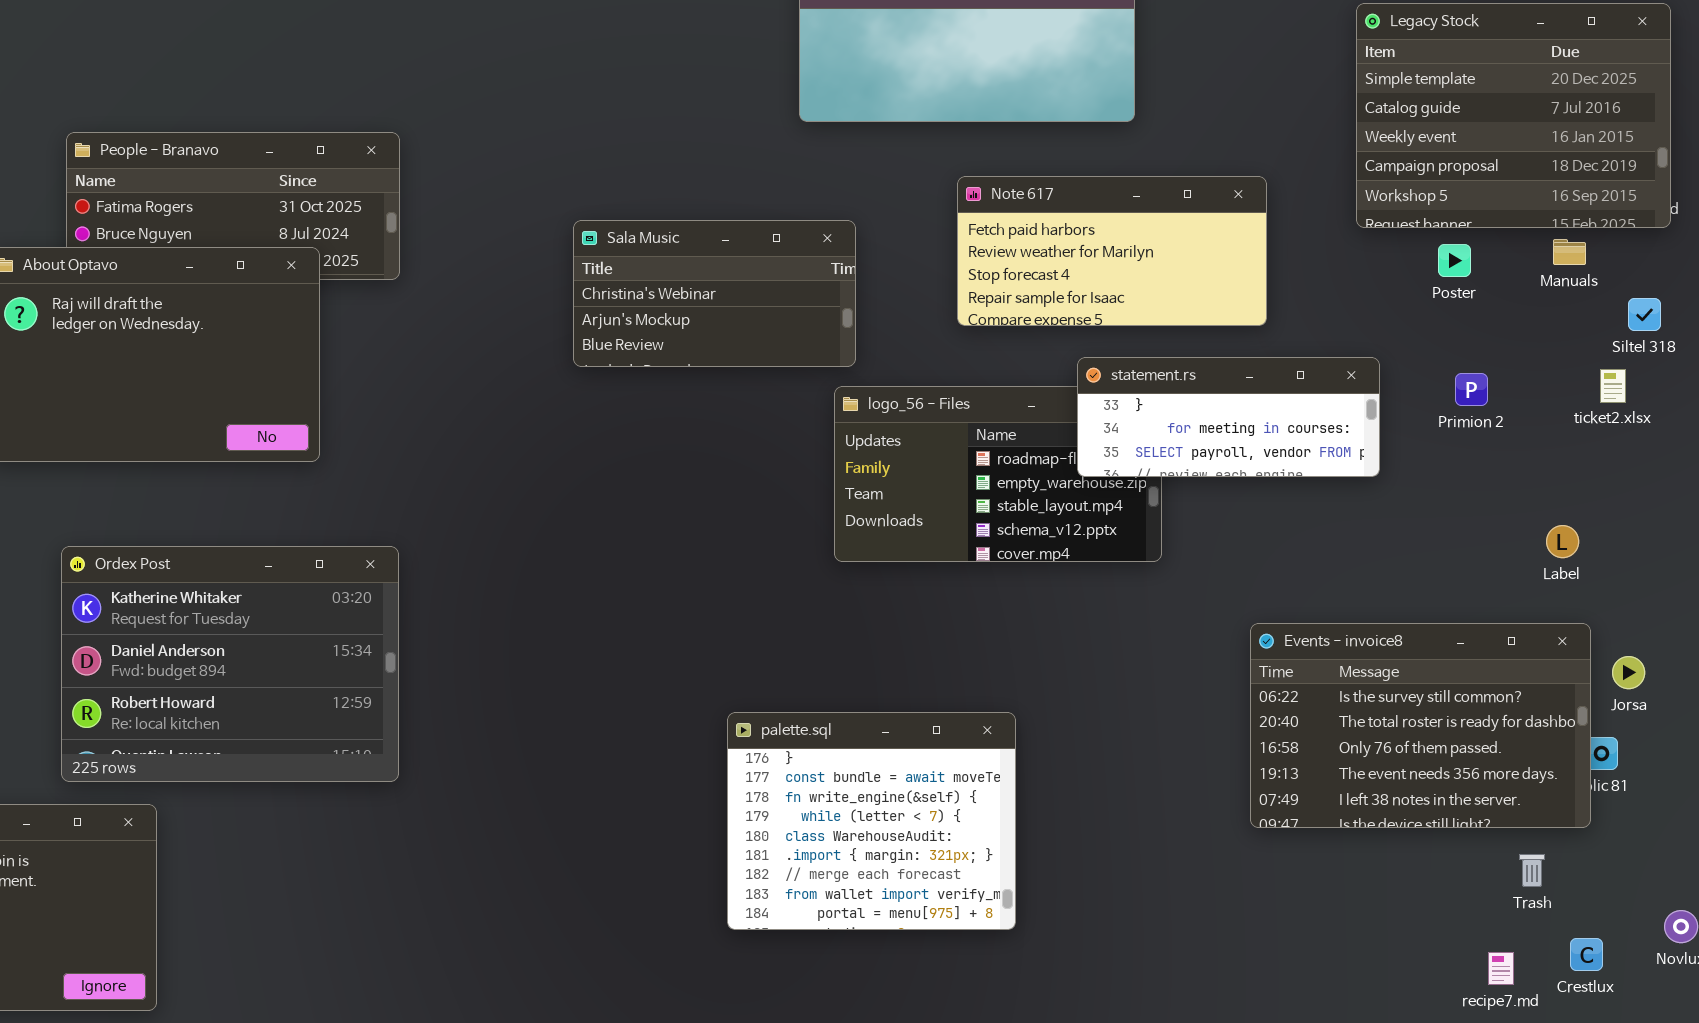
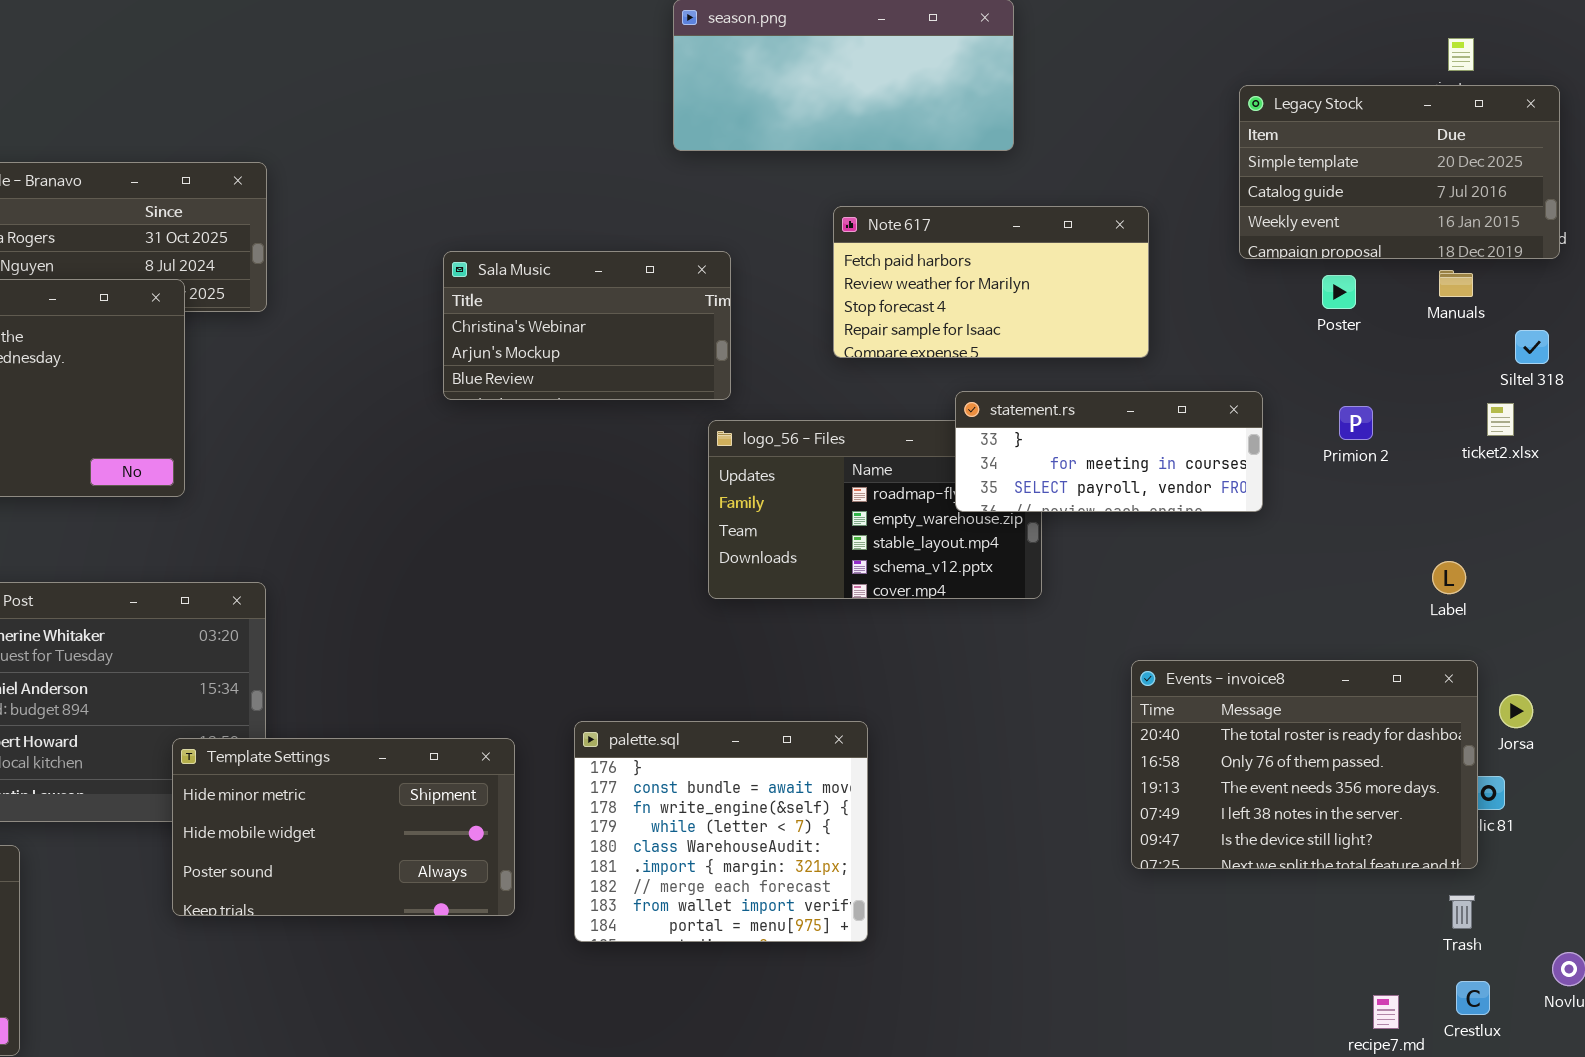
Legacy Stock: [1356,3,1671,228] -> [1239,85,1560,259], resized
Events - invoice8: [1250,623,1591,828] -> [1131,660,1478,869], scrolled down 1 row
Template Settings: none -> [172,738,515,916], opened
palette.sql: [727,712,1016,930] -> [574,721,868,942], moved
Trash: [1519,854,1545,887] -> [1449,895,1475,929], moved

